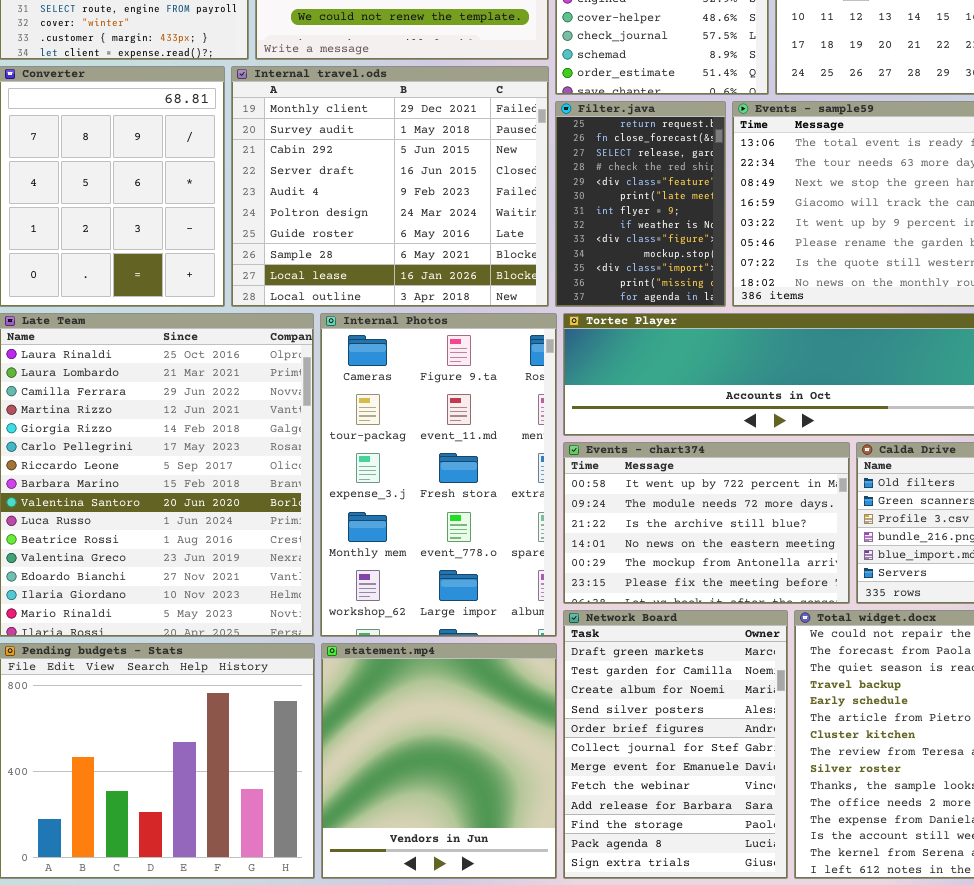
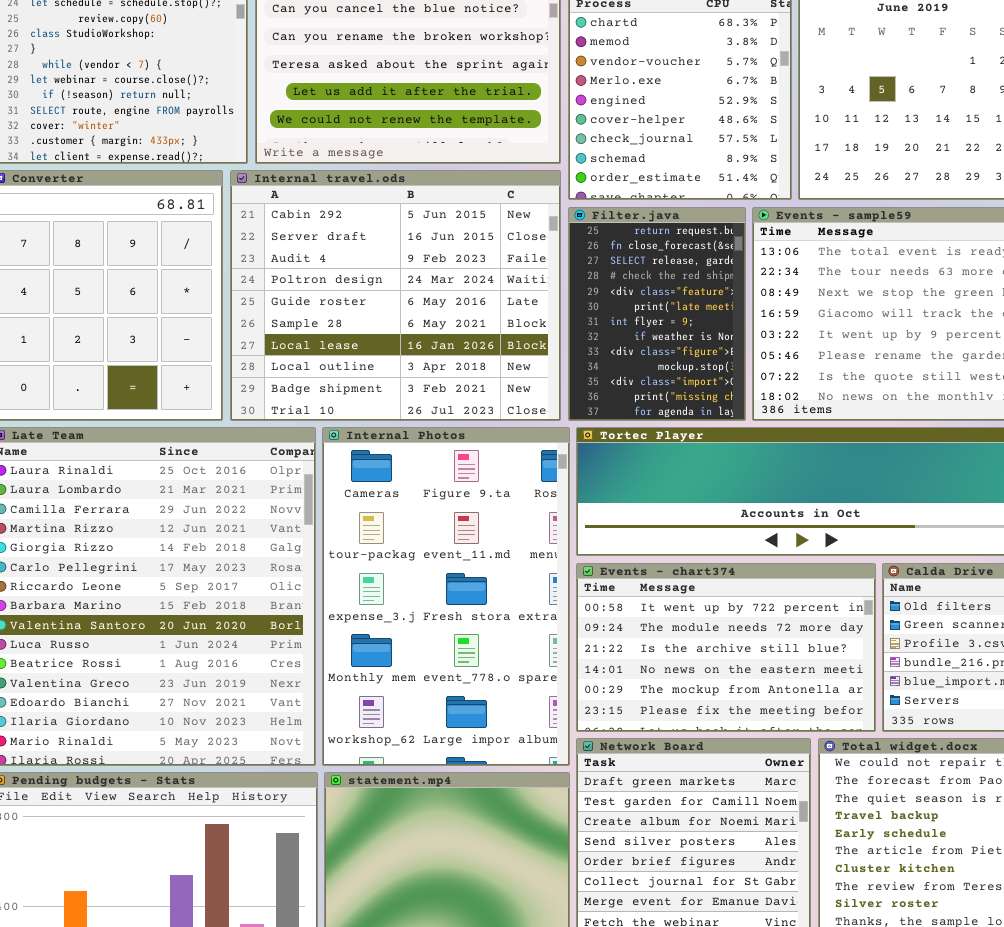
Internal travel.ods: [231,66,549,307] -> [230,170,561,421], scrolled down 2 rows

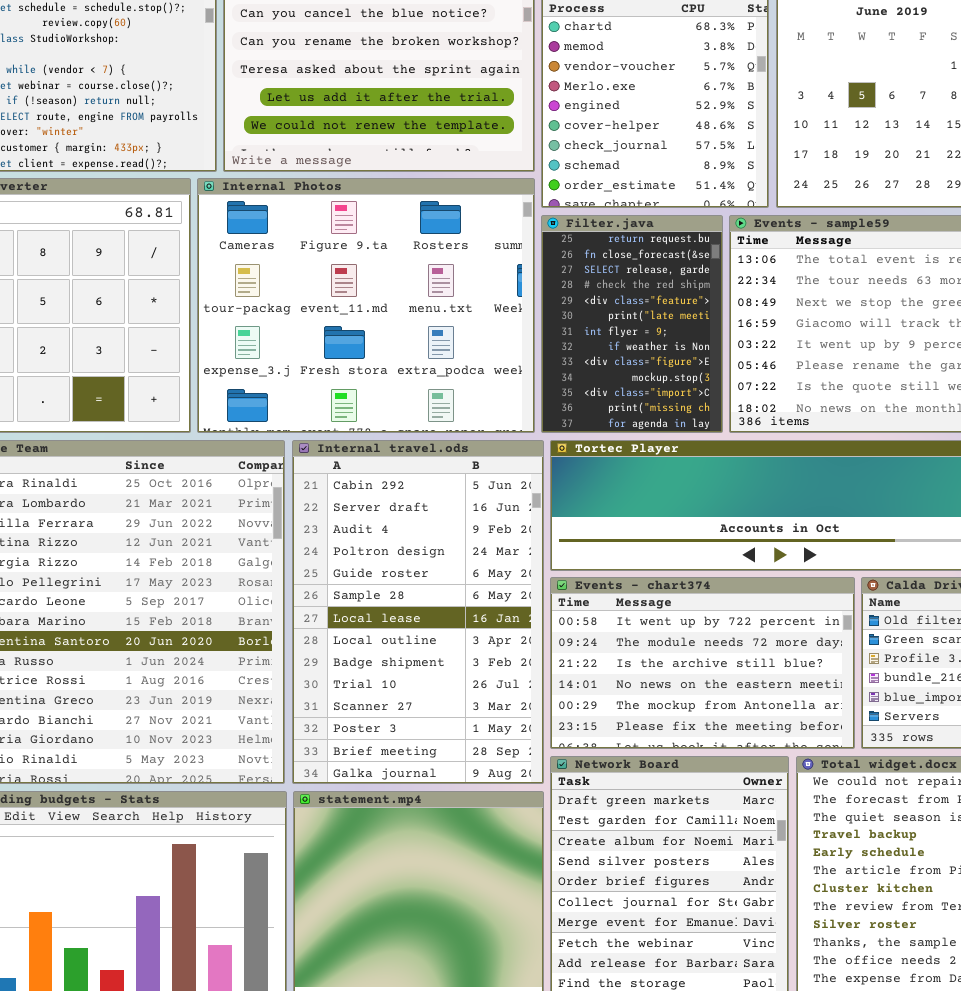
Internal travel.ods: [230,170,561,421] -> [292,440,544,784], moved, resized
Internal Photos: [322,427,570,766] -> [197,178,535,433], moved, resized

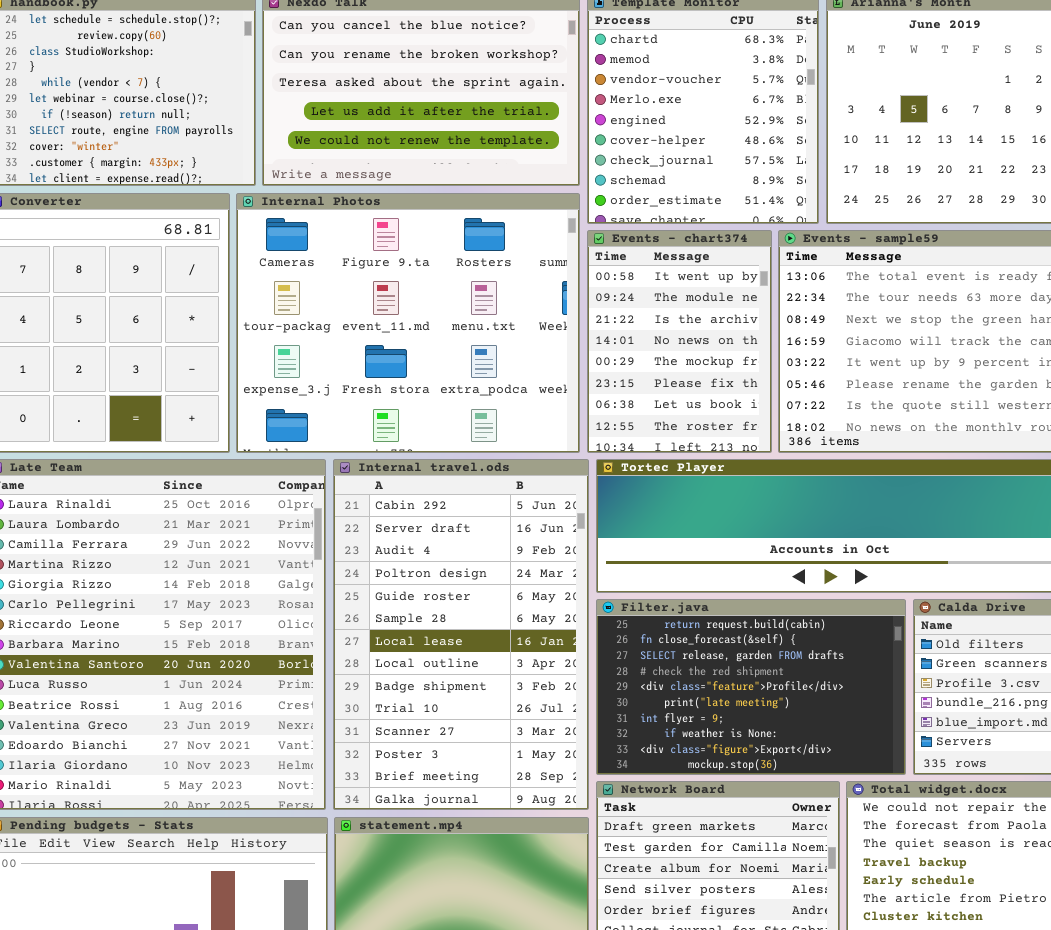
Filter.java: [541,215,723,433] -> [596,599,906,775], moved, resized
Events - chart374: [550,577,855,749] -> [587,230,772,453], moved, resized

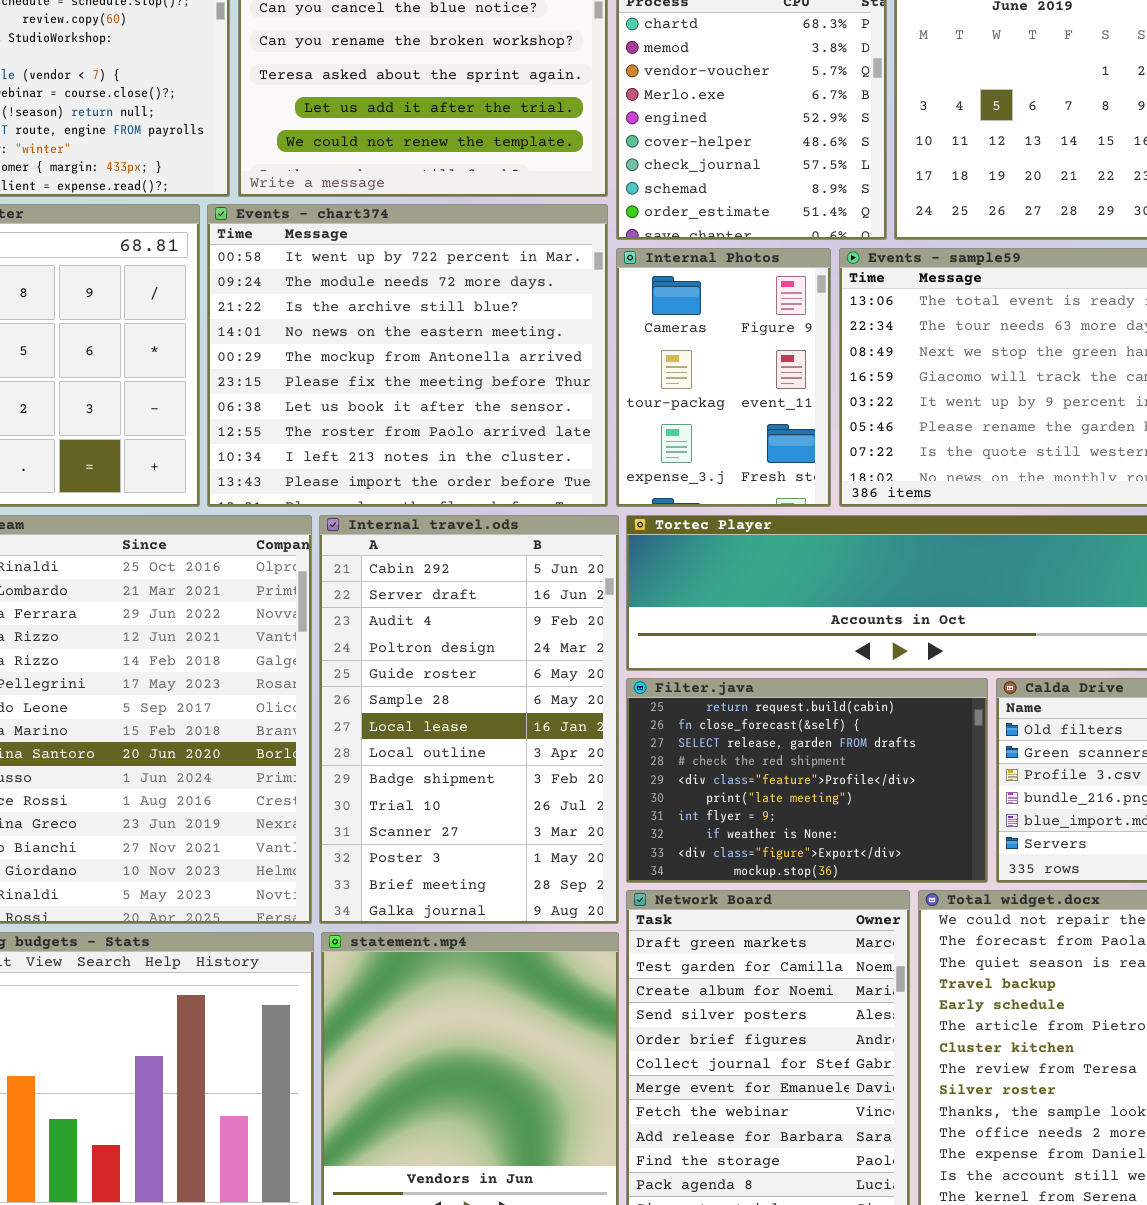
Internal Photos: [236,193,580,453] -> [616,248,831,507], moved, resized
Events - chart374: [587,230,772,453] -> [207,204,608,507], moved, resized

